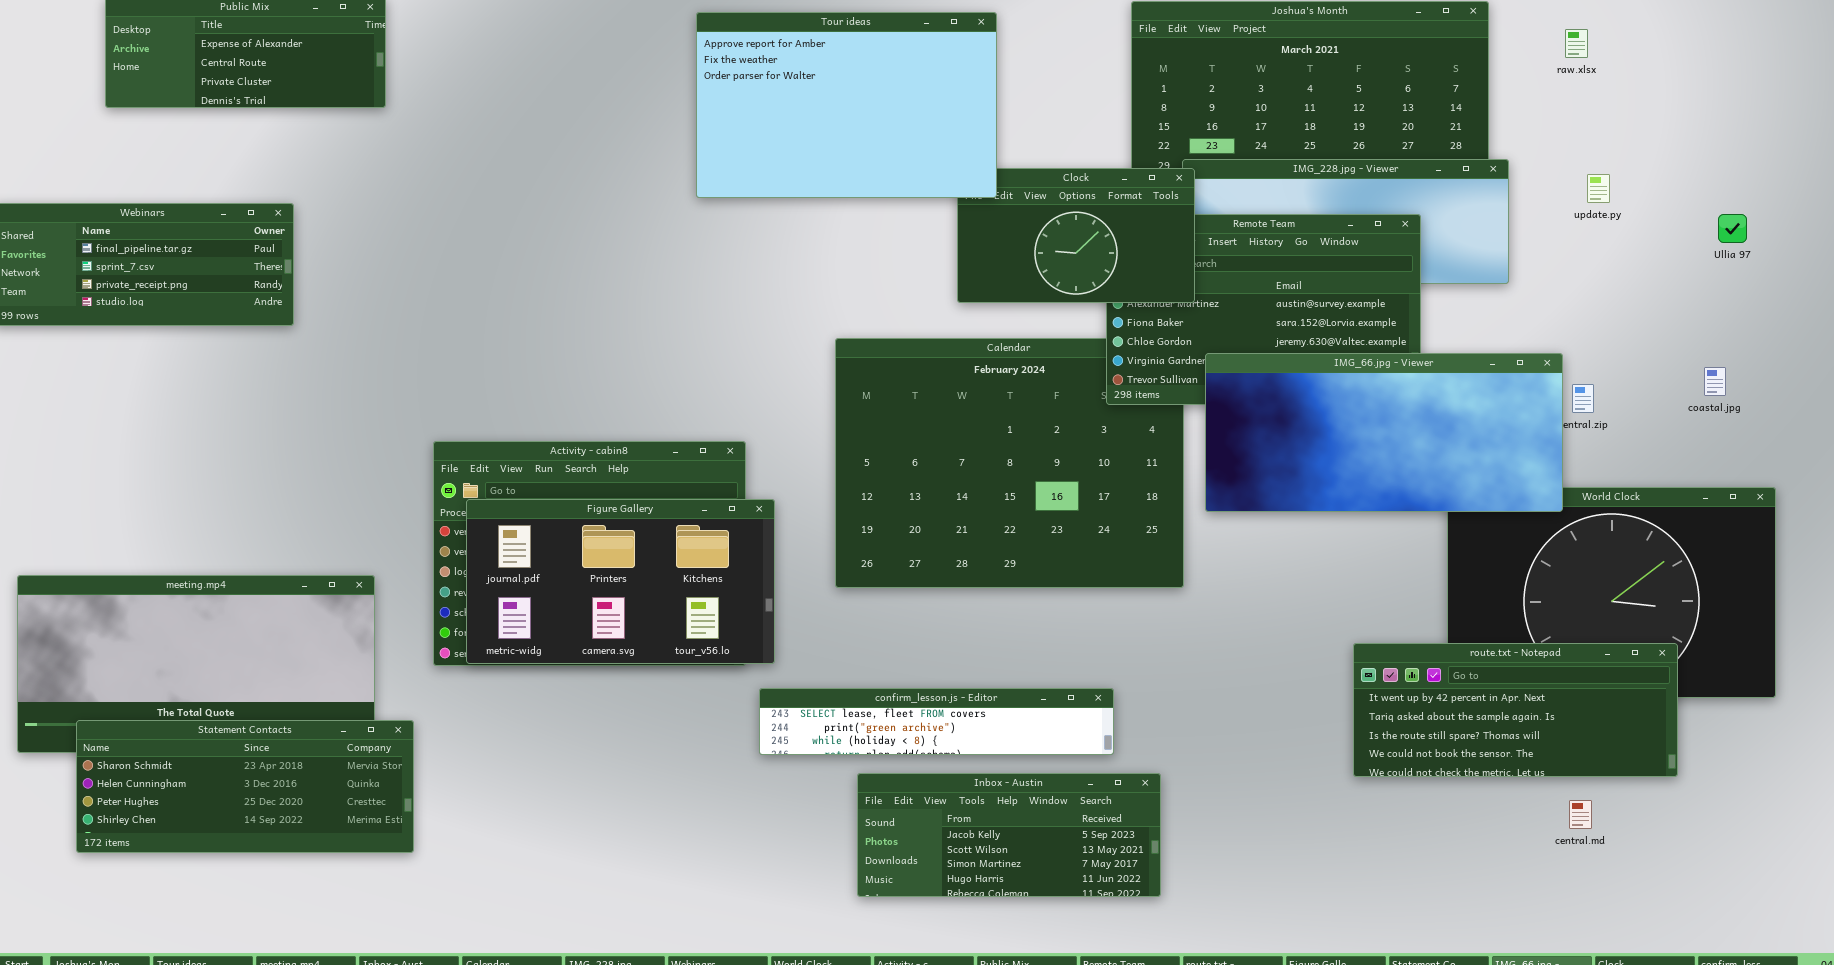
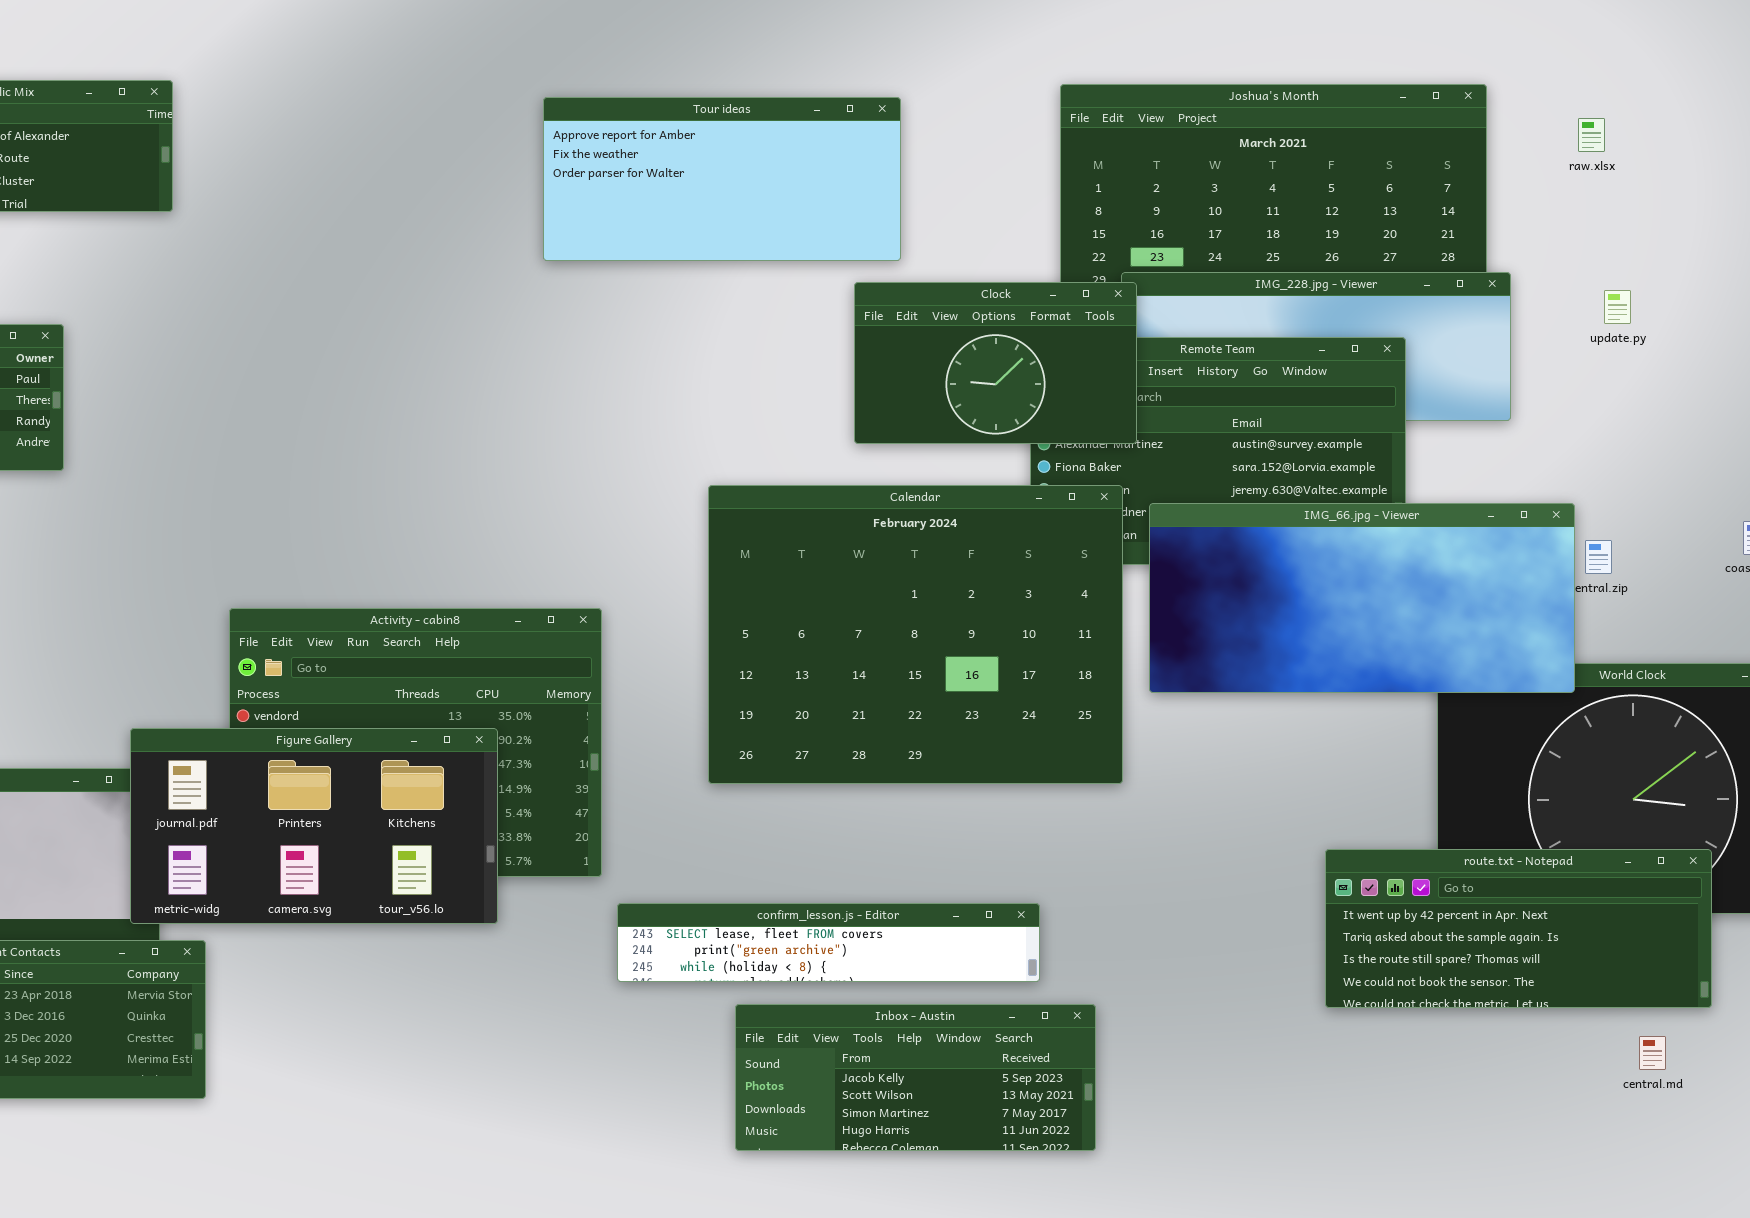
Tour ideas: [696,12,997,198] -> [543,97,901,261], resized
Calendar: [835,338,1184,588] -> [708,485,1123,784], raised
Figure Gallery: [466,499,775,664] -> [130,728,498,924], moved
central.md: [1569,800,1592,829] -> [1639,1036,1666,1070], moved

